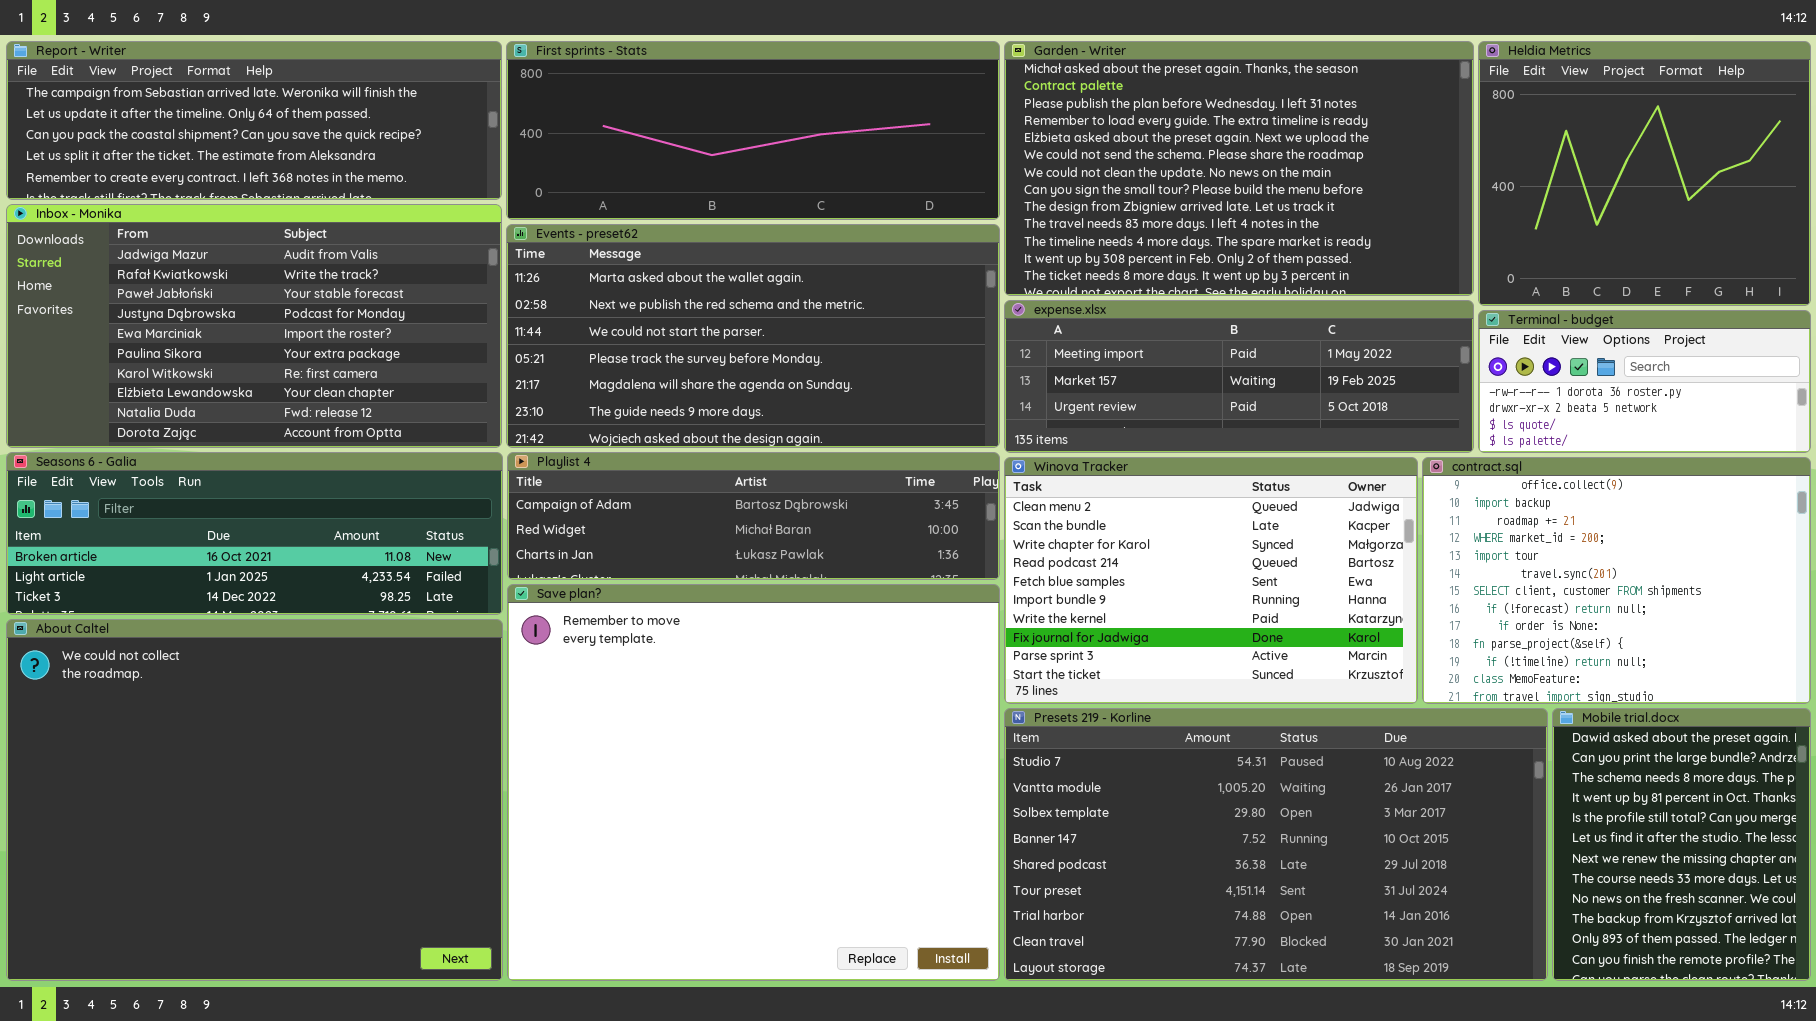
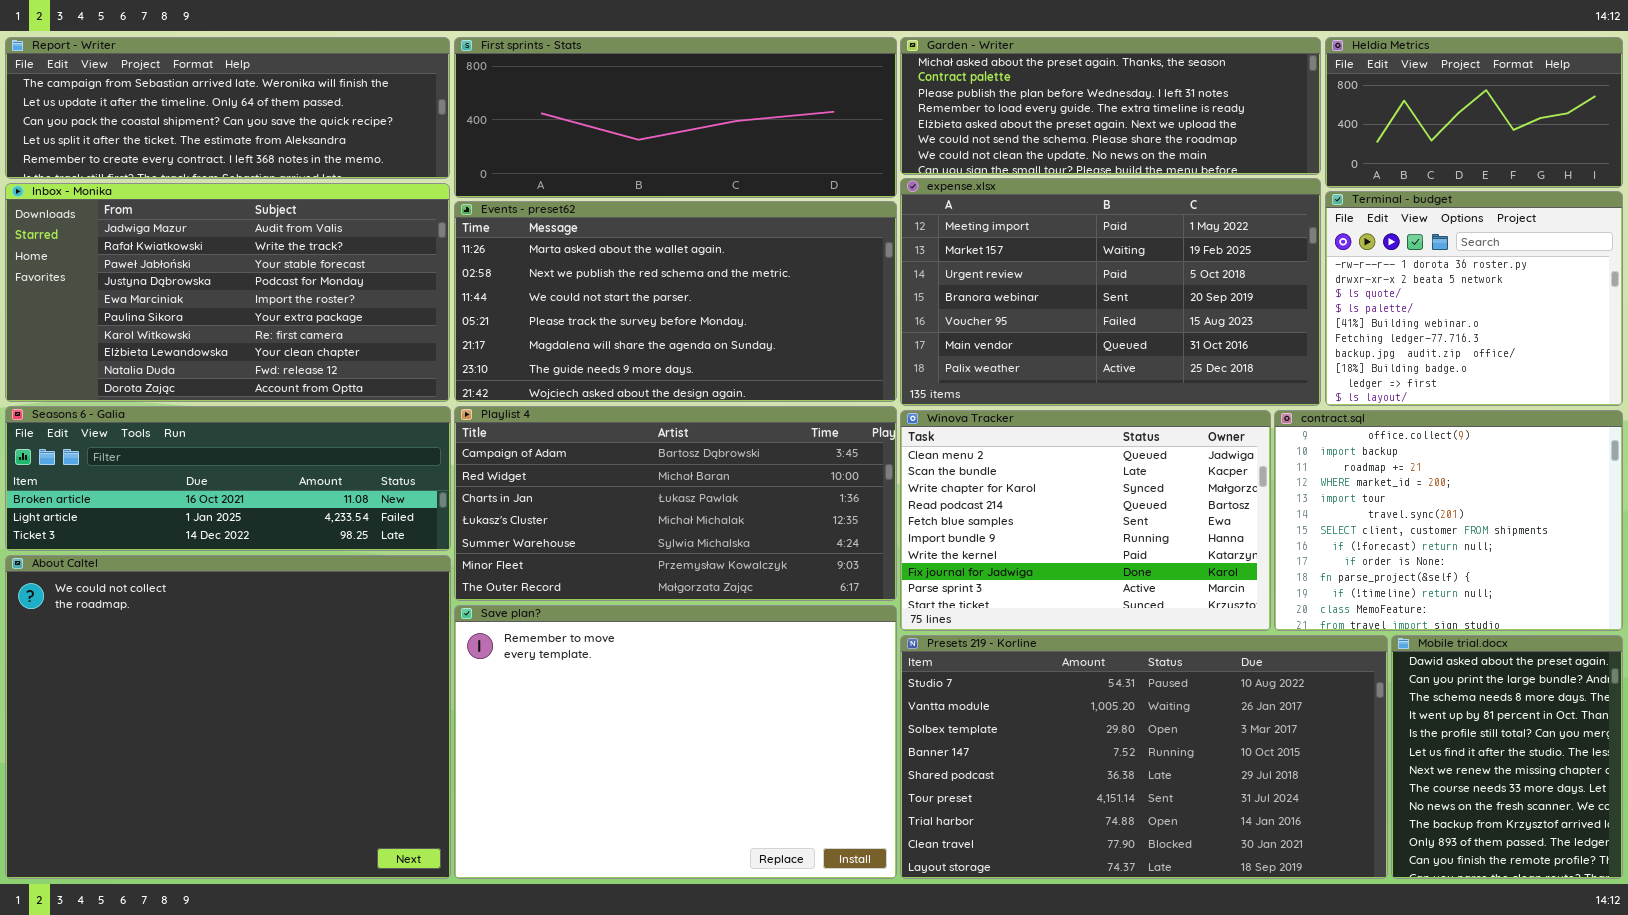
Garden - Writer: [1004,41,1474,296] -> [900,37,1321,175], resized
Heldia Metrics: [1478,41,1811,306] -> [1325,37,1623,188], resized
expense.xlsx: [1004,300,1474,453] -> [900,178,1321,406], resized
Terminal - budget: [1478,310,1811,453] -> [1325,191,1623,406], resized
Playlist 4: [507,452,1000,580] -> [454,406,897,601], resized
Save plan?: [507,584,1000,981] -> [454,605,897,879], resized

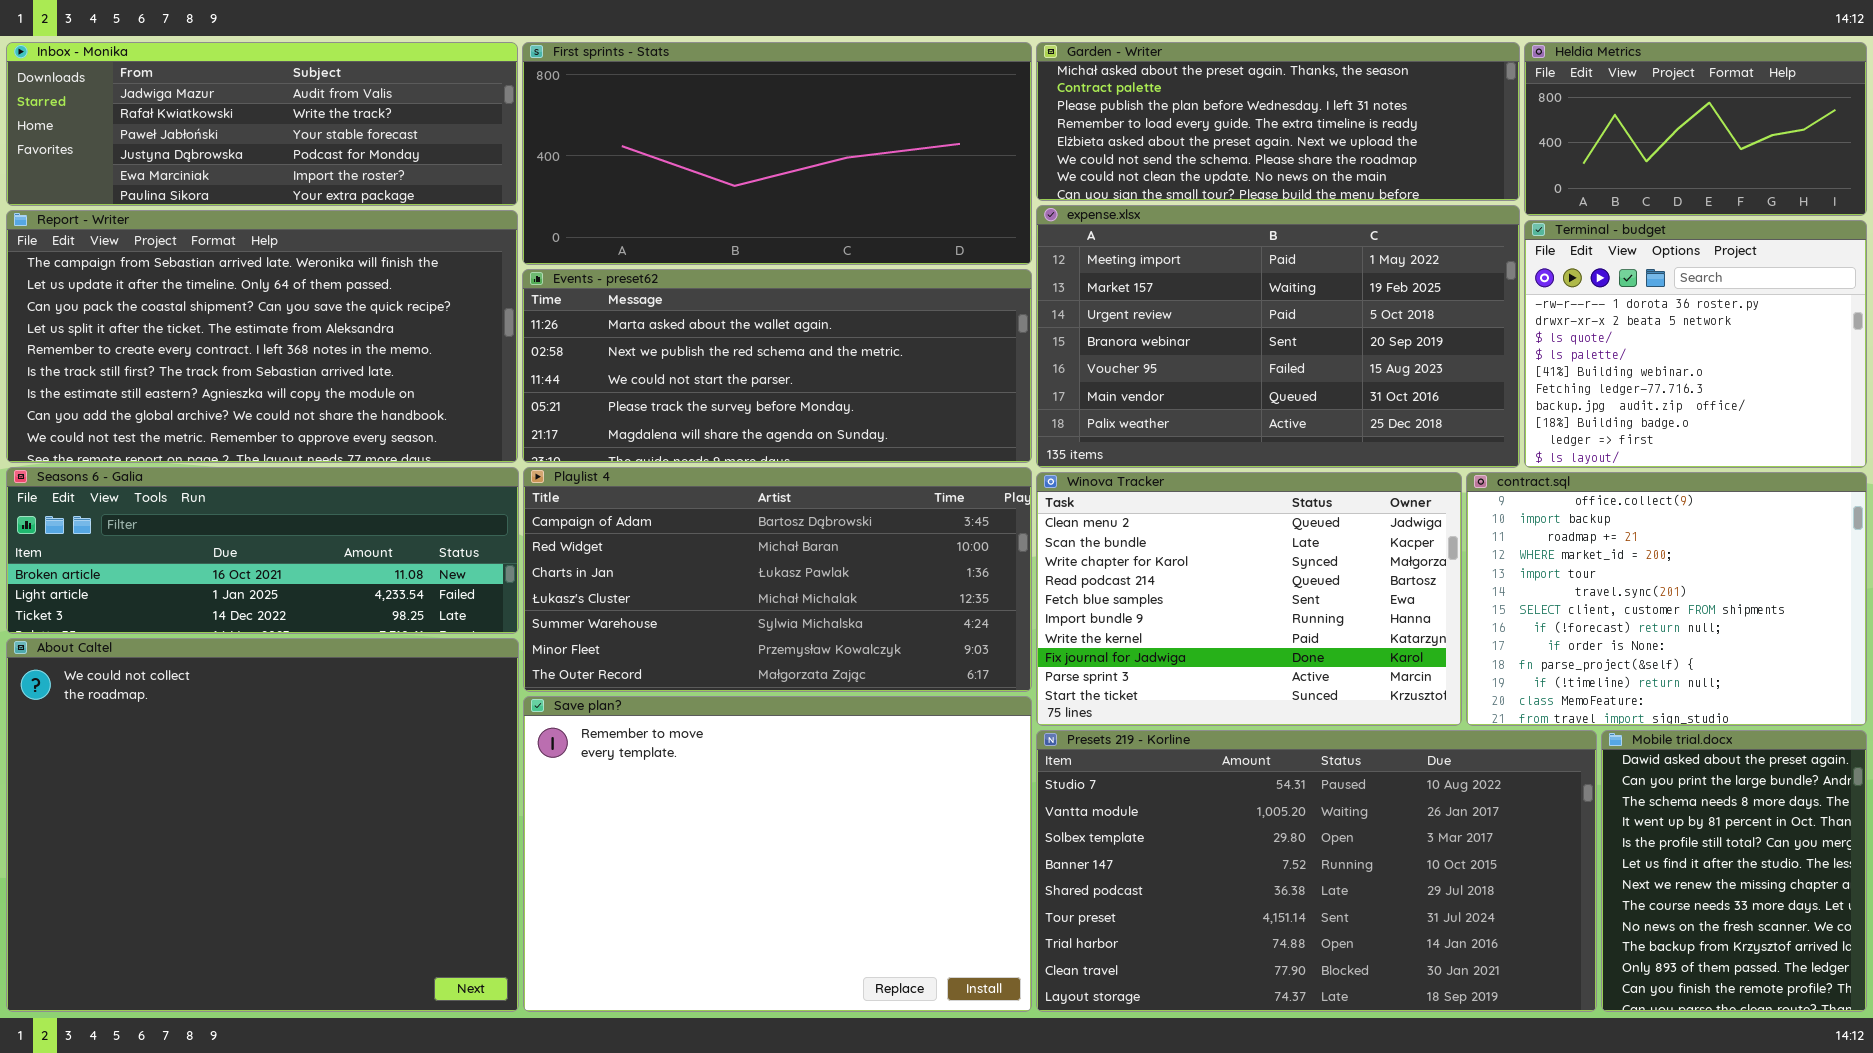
Report - Writer: [5,37,450,179] -> [6,210,518,463], moved, resized
First sprints - Stats: [454,37,897,198] -> [522,42,1032,265], resized
Inbox - Monika: [5,183,450,402] -> [6,42,518,206], moved, resized
Events - preset62: [454,201,897,402] -> [522,269,1032,463], resized

